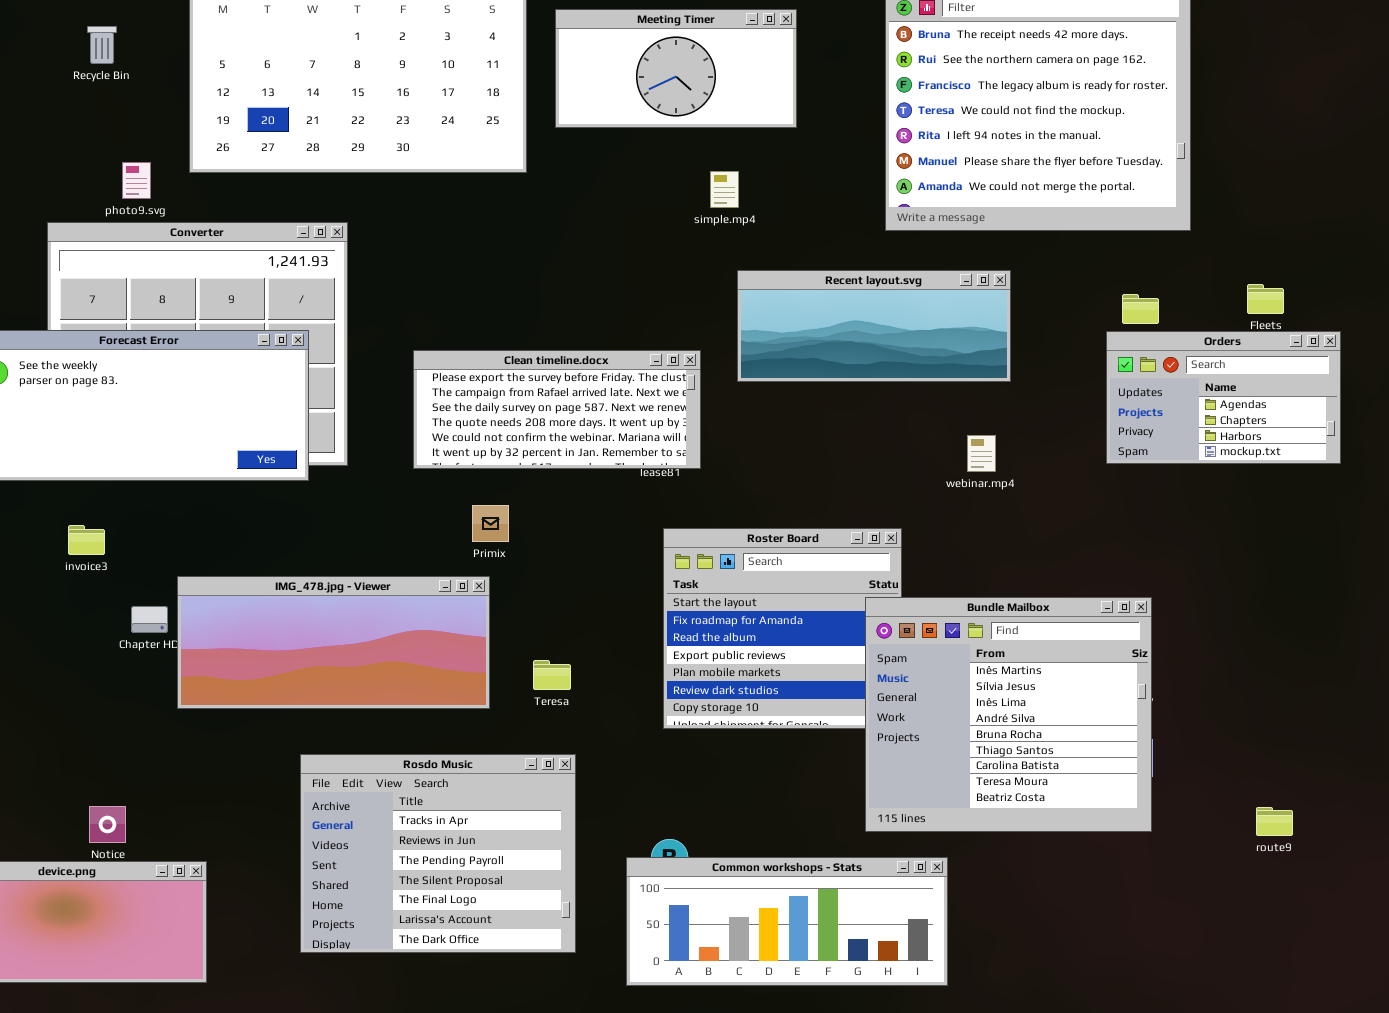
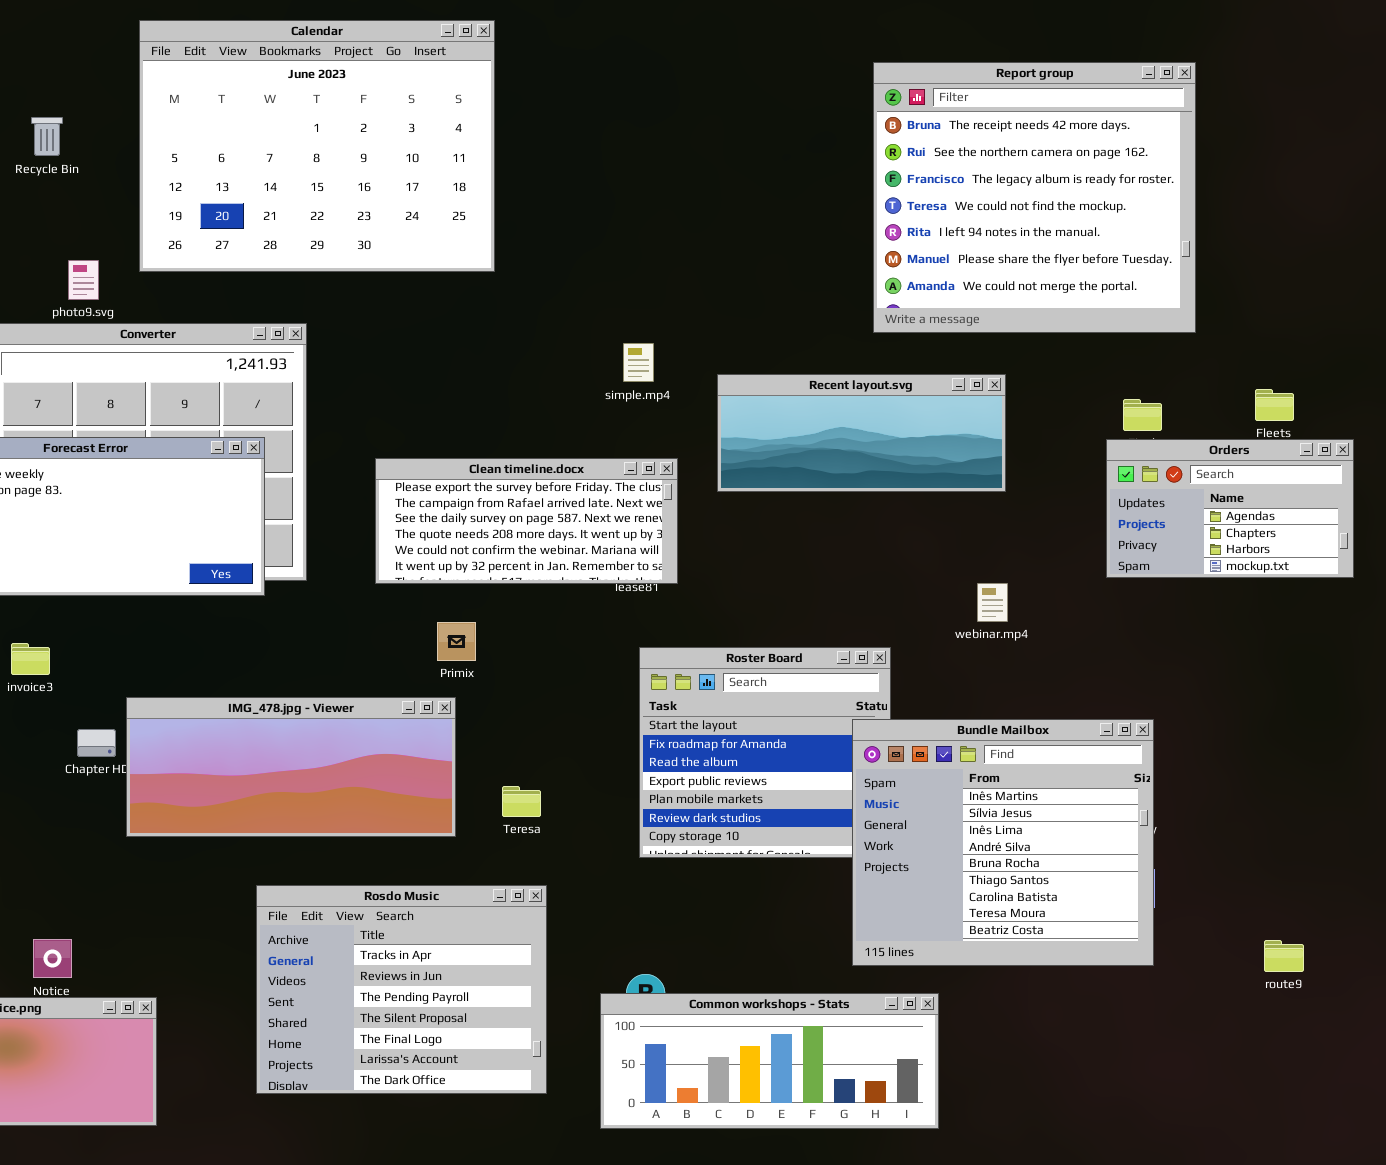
Meeting Timer: [555,9,797,128] -> none, closed
simple.mp4: [710,171,739,208] -> [623,343,654,382], moved
webinar.mp4: [967,435,996,472] -> [977,583,1008,622], moved

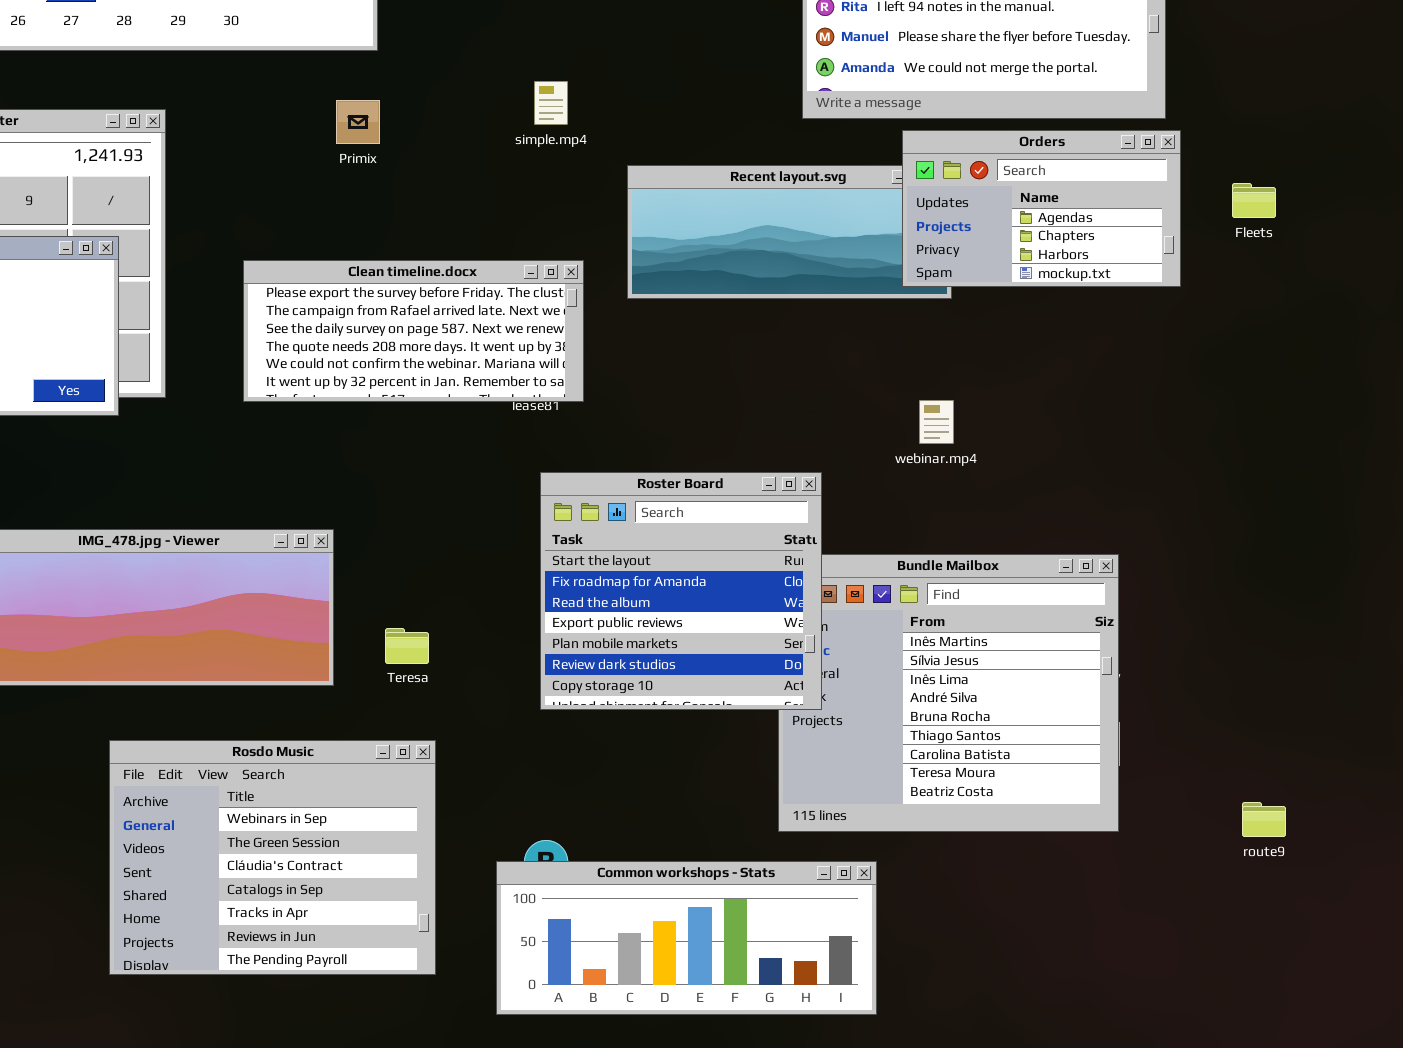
simple.mp4: [623,343,654,382] -> [534,81,568,125], moved
Orders: [1106,439,1354,578] -> [902,130,1181,287], moved
Primix: [437,622,476,661] -> [336,100,380,144], moved
Roster Board: [639,647,891,858] -> [540,472,822,710], raised
Rosdo Music: [256,885,547,1094] -> [109,740,436,975], scrolled up 4 rows

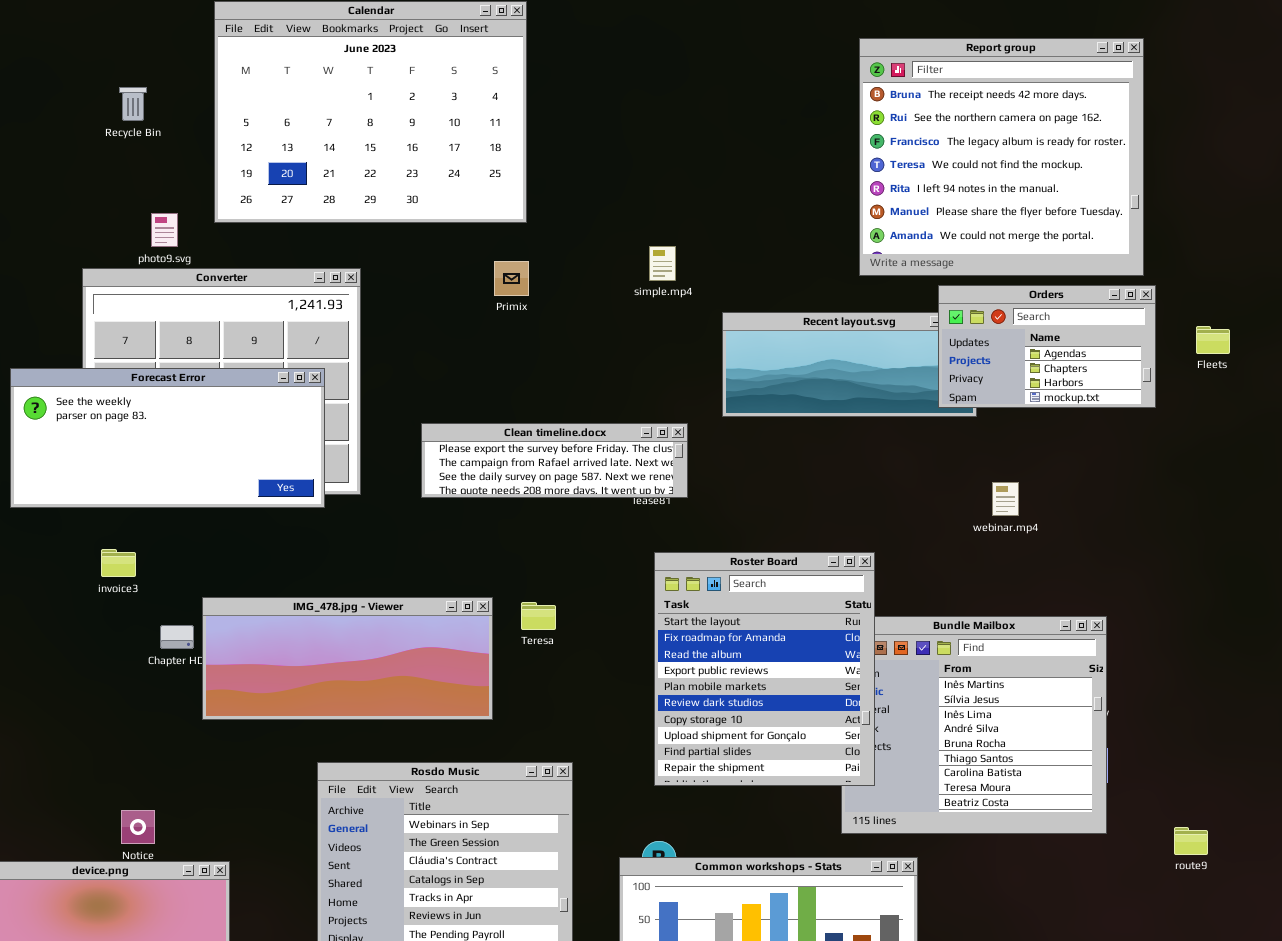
Clean timeline.docx: [243,260,584,402] -> [421,423,688,498], resized
webinar.mp4: [919,400,954,444] -> [992,482,1019,516], moved
Roster Board: [540,472,822,710] -> [654,552,875,786], resized
Teresa: [385,628,429,664] -> [521,602,556,630], moved
route9: [1242,802,1286,837] -> [1174,827,1208,855], moved

